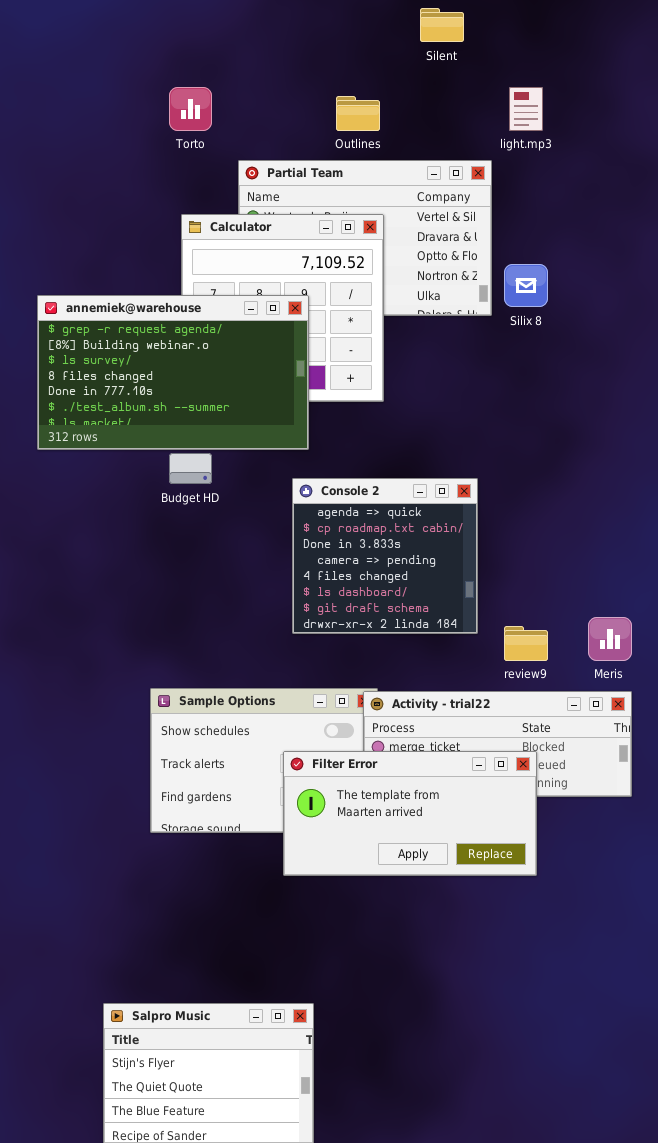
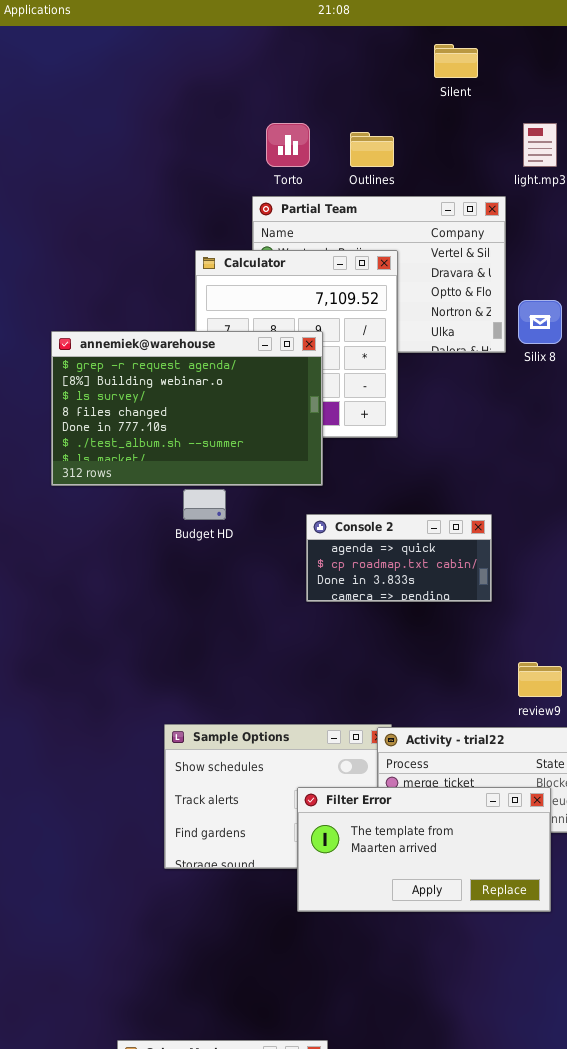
Torto: [169,87,212,131] -> [266,123,310,167], moved
Console 2: [292,478,478,634] -> [306,514,492,602], resized

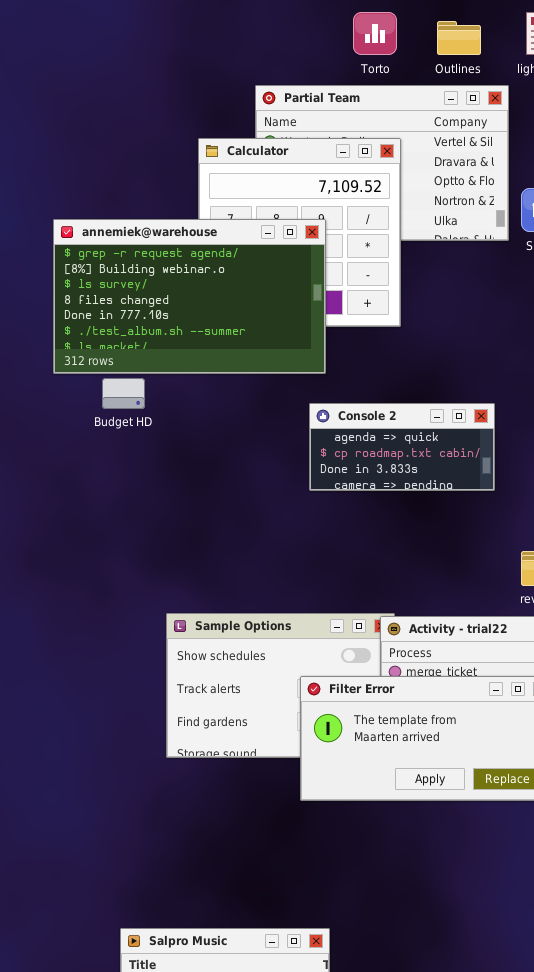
Torto: [266,123,310,167] -> [353,12,397,55], moved
Outlines: [350,132,394,167] -> [437,21,481,55], moved
Budget HD: [183,489,226,520] -> [102,378,145,409], moved

